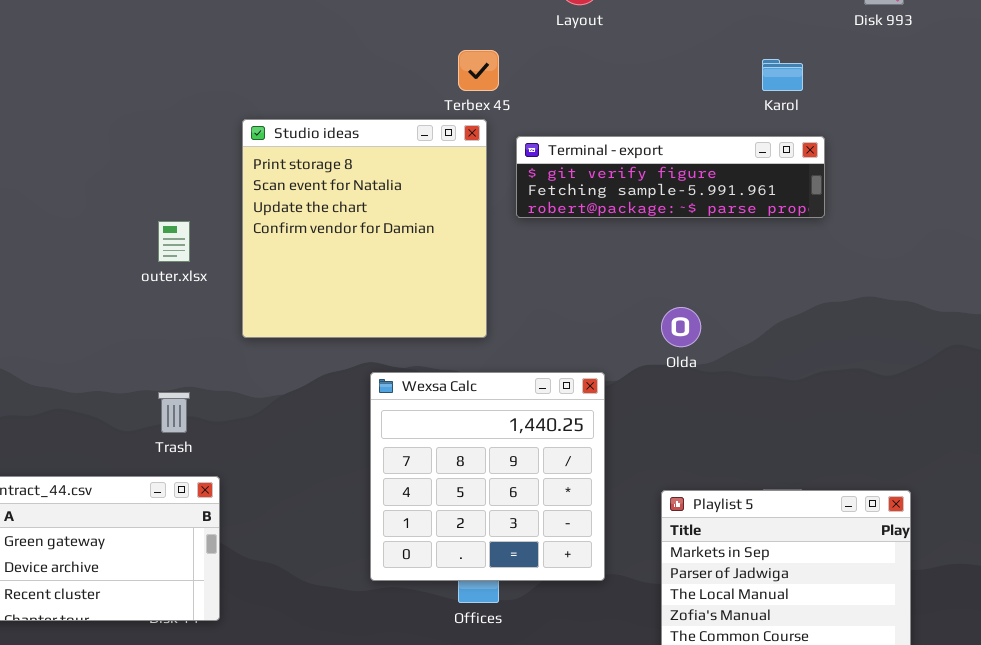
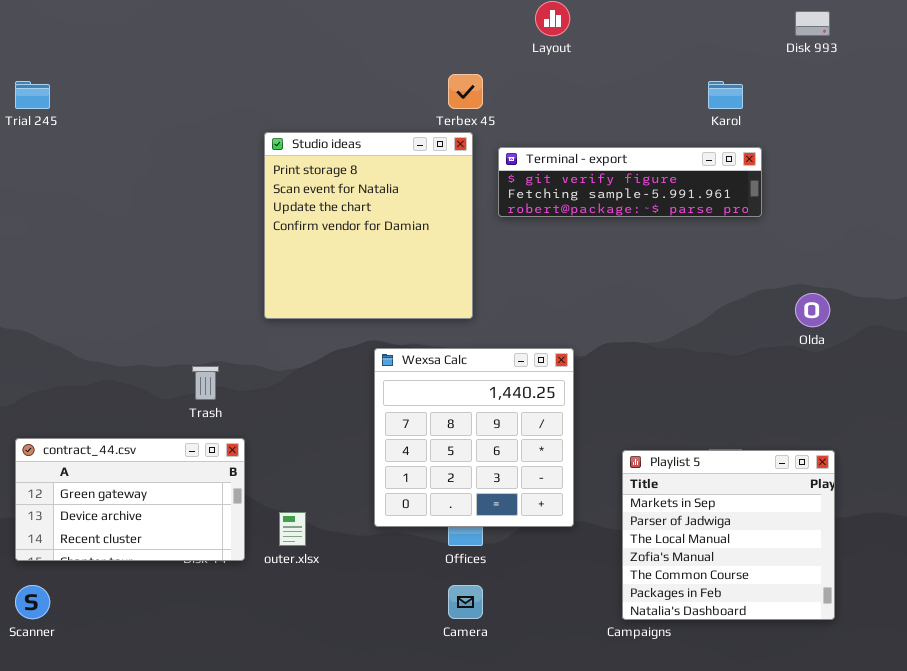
outer.xlsx: [158,221,190,262] -> [279,512,306,546], moved
Olda: [661,307,701,347] -> [795,293,830,327], moved

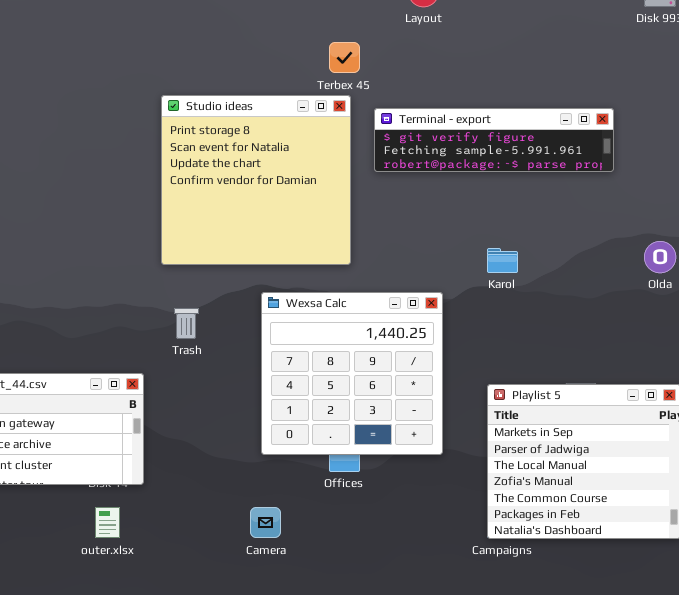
Karol: [708,81,743,109] -> [487,248,518,273], moved
Trash: [192,366,219,400] -> [174,308,199,339], moved
outer.xlsx: [279,512,306,546] -> [95,507,120,538], moved
Camera: [448,585,483,619] -> [250,507,281,538], moved

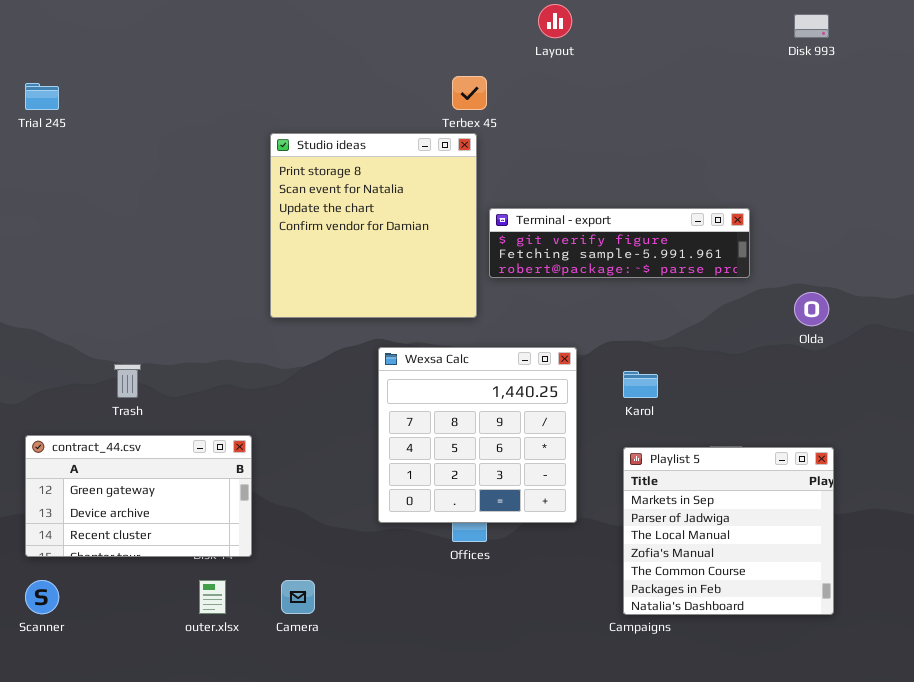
Terminal - export: [374,108,614,172] -> [489,208,750,278], moved
Karol: [487,248,518,273] -> [623,371,658,398], moved
Trash: [174,308,199,339] -> [114,364,141,398], moved
Camera: [250,507,281,538] -> [281,580,315,614], moved

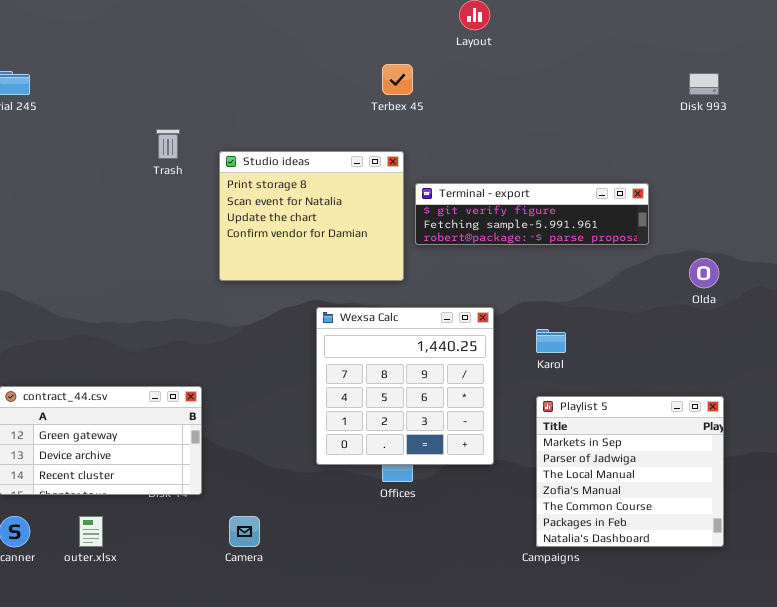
Disk 993: [794,14,829,38] -> [689,73,719,95], moved
Studio ideas: [270,133,477,318] -> [219,151,404,281], resized
Trash: [114,364,141,398] -> [156,129,180,159], moved
outer.xlsx: [199,580,226,614] -> [79,516,103,547], moved

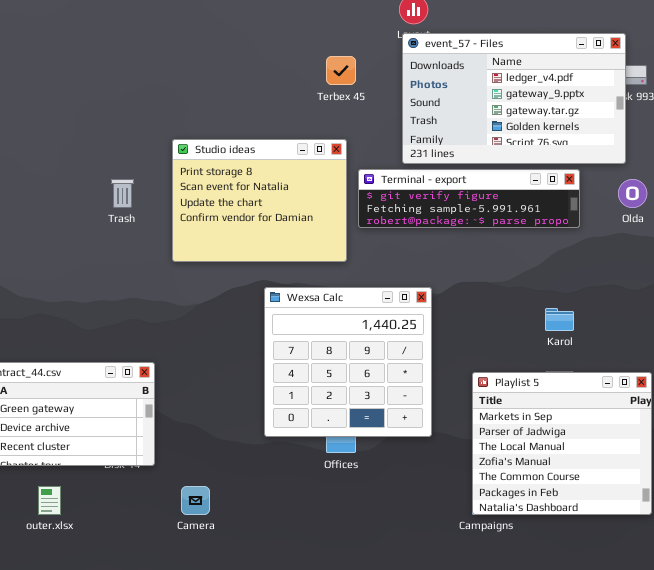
event_57 - Files: none -> [402,33,626,164], opened
Trash: [156,129,180,159] -> [111,179,134,208], moved
Olda: [689,258,719,288] -> [618,179,647,208], moved
Karol: [536,329,566,353] -> [545,308,574,331], moved

